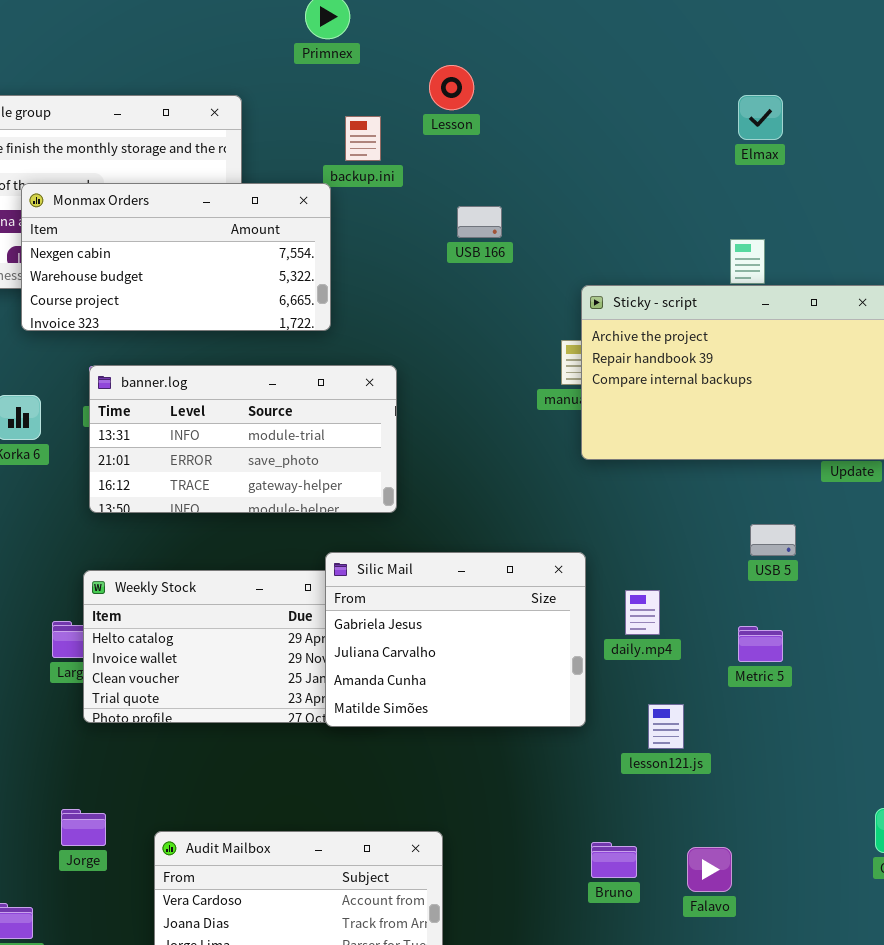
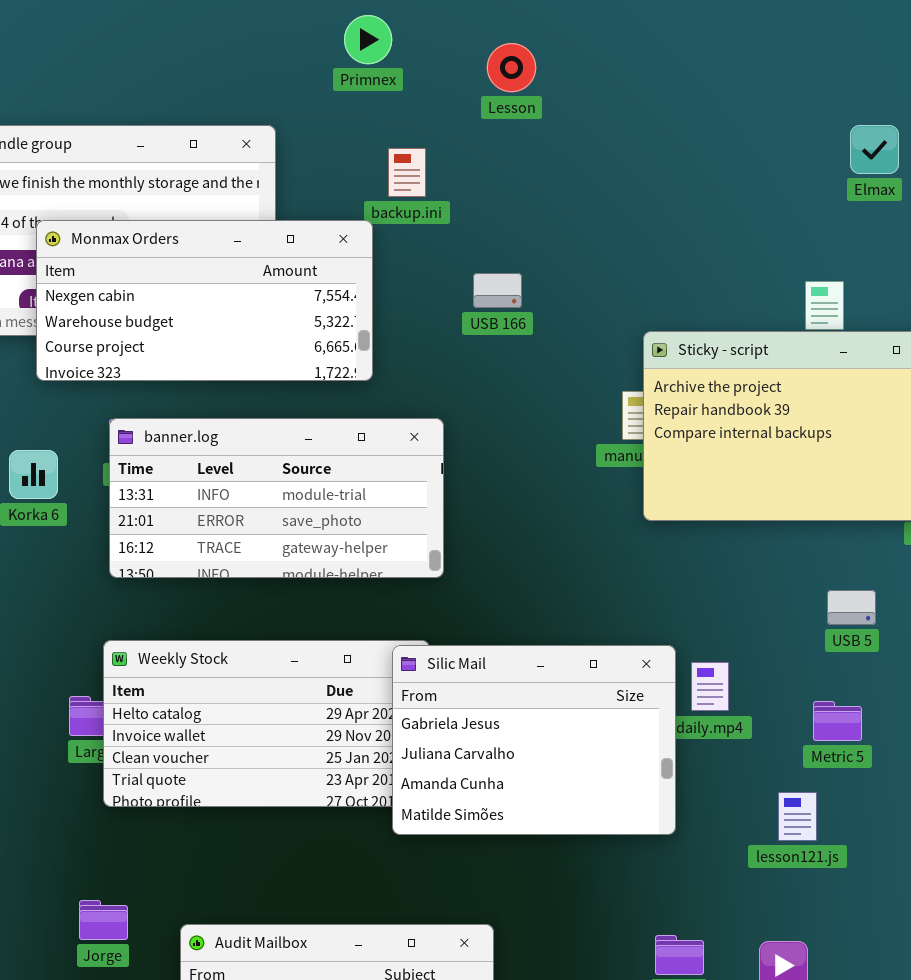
Lesson: [429,65,474,110] -> [487,43,536,92], moved
Elmax: [738,95,783,140] -> [850,125,899,174], moved
USB 166: [457,206,502,238] -> [473,273,522,308], moved
Silic Mail: [325,552,586,727] -> [392,645,676,835], moved
lesson121.js: [648,704,684,749] -> [778,792,817,841], moved

